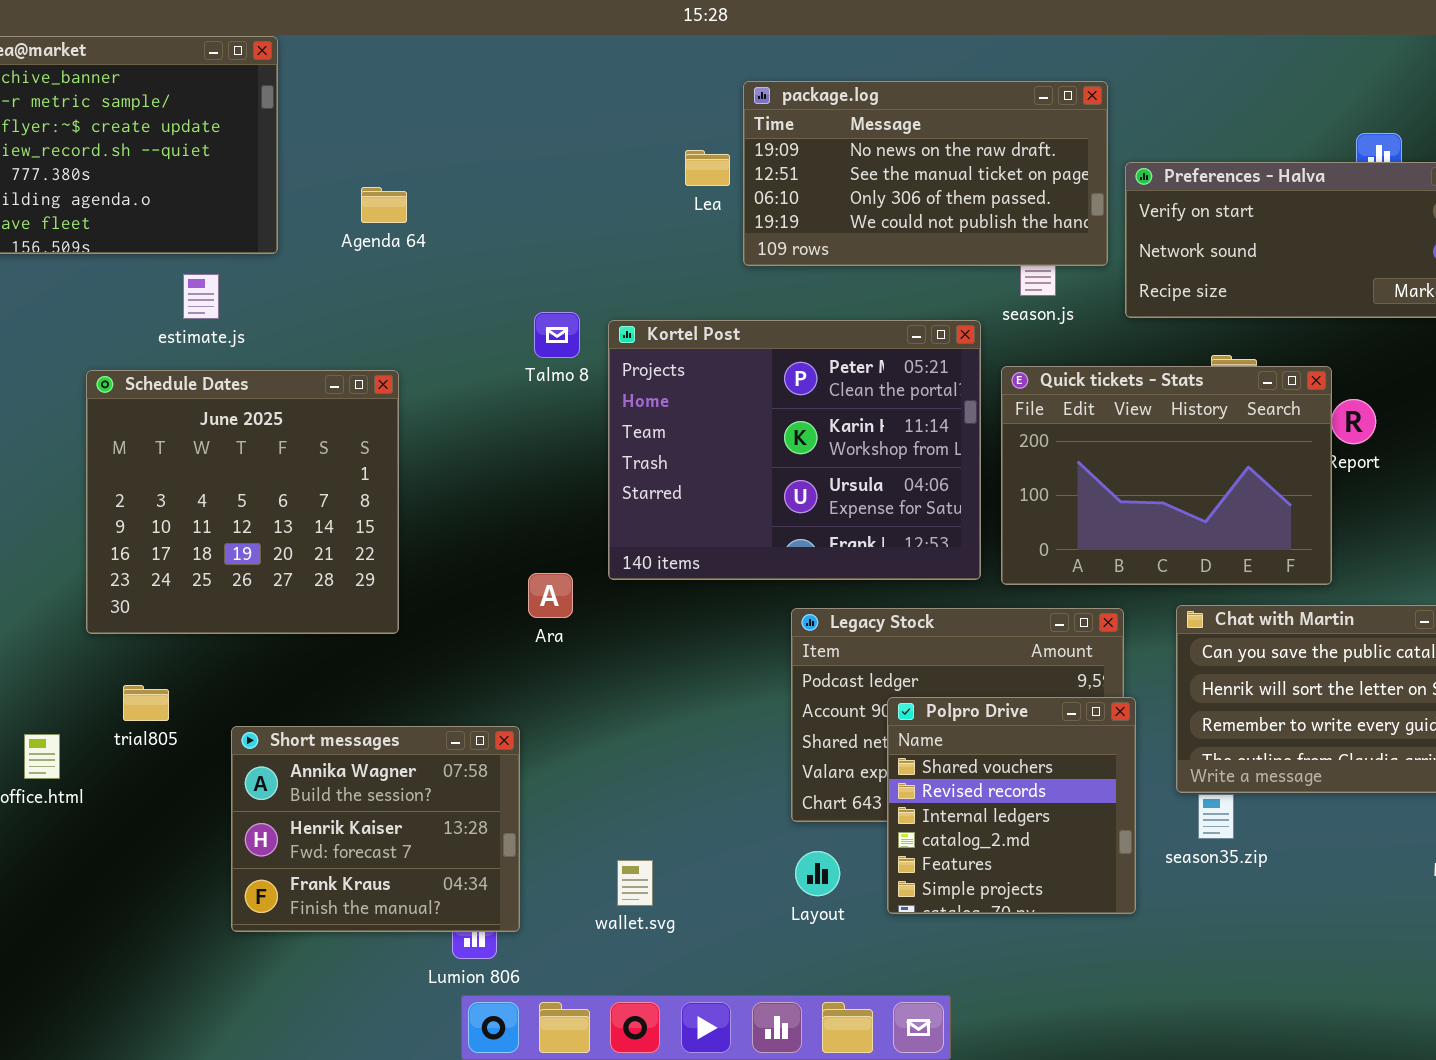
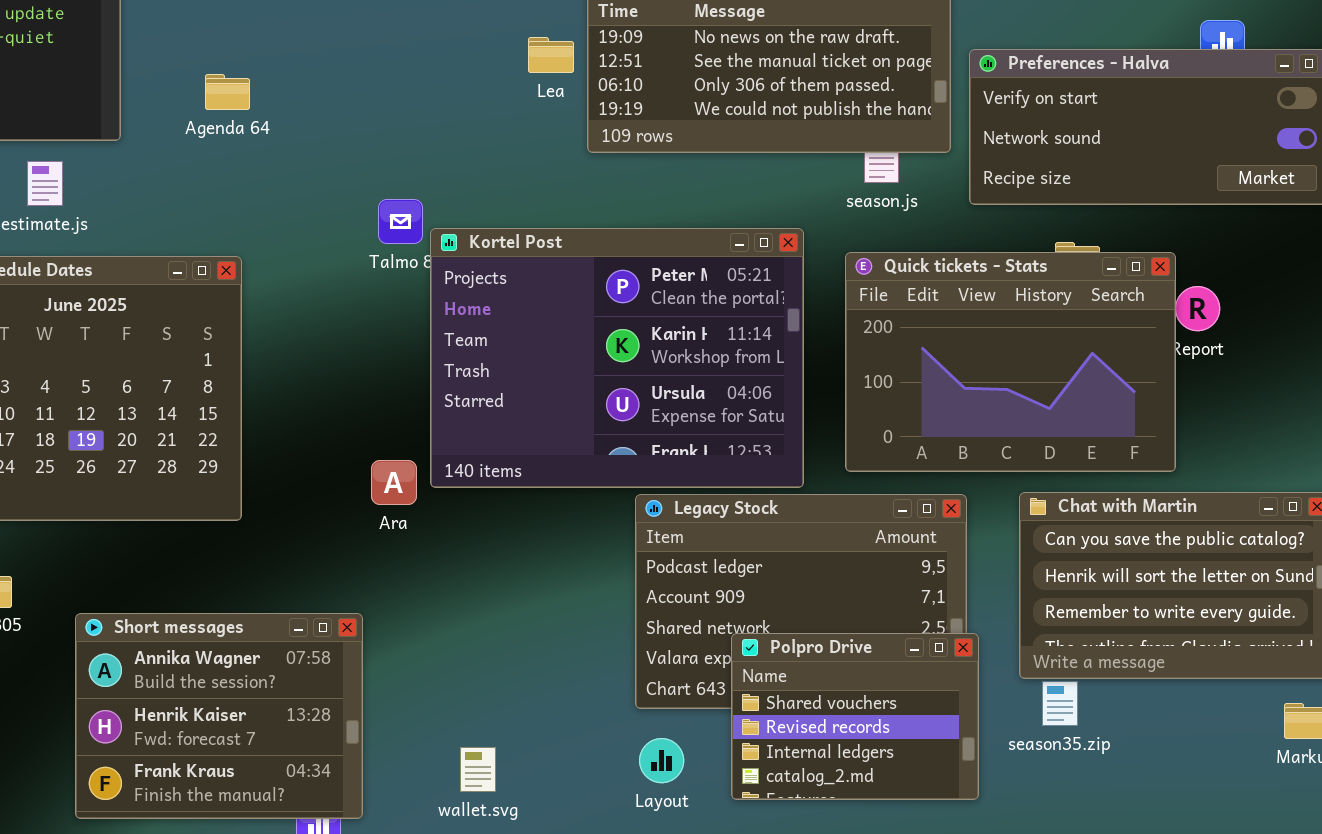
Kortel Post: [608,320,981,580] -> [430,228,804,488], moved
Polpro Drive: [887,697,1136,914] -> [731,633,979,800], resized

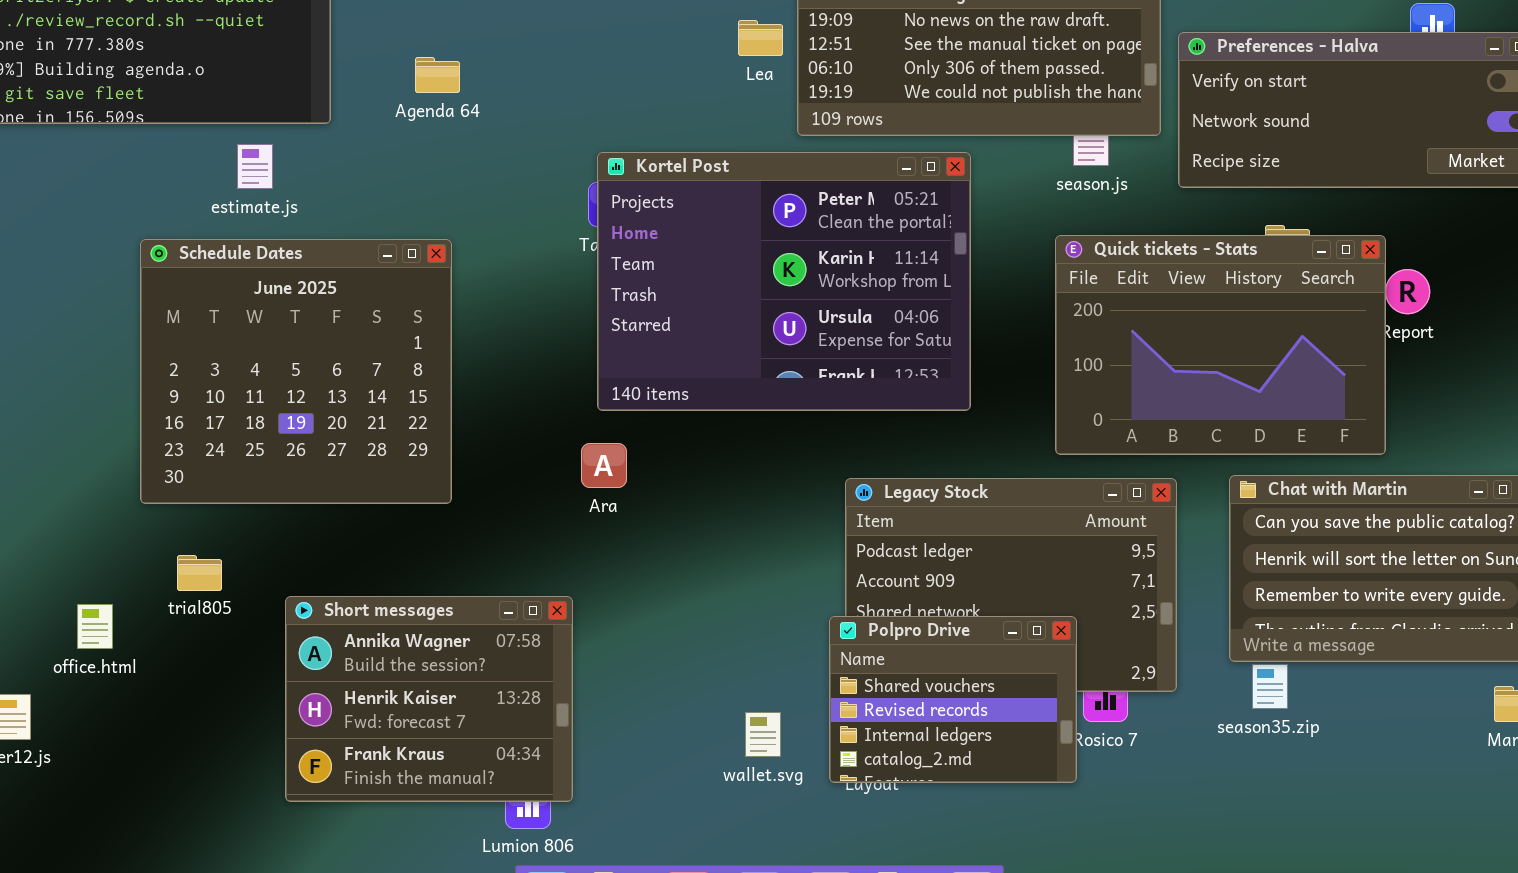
Kortel Post: [430,228,804,488] -> [597,152,971,411], moved
Polpro Drive: [731,633,979,800] -> [829,616,1077,783], moved
wallet.svg: [460,747,496,792] -> [745,712,781,757], moved

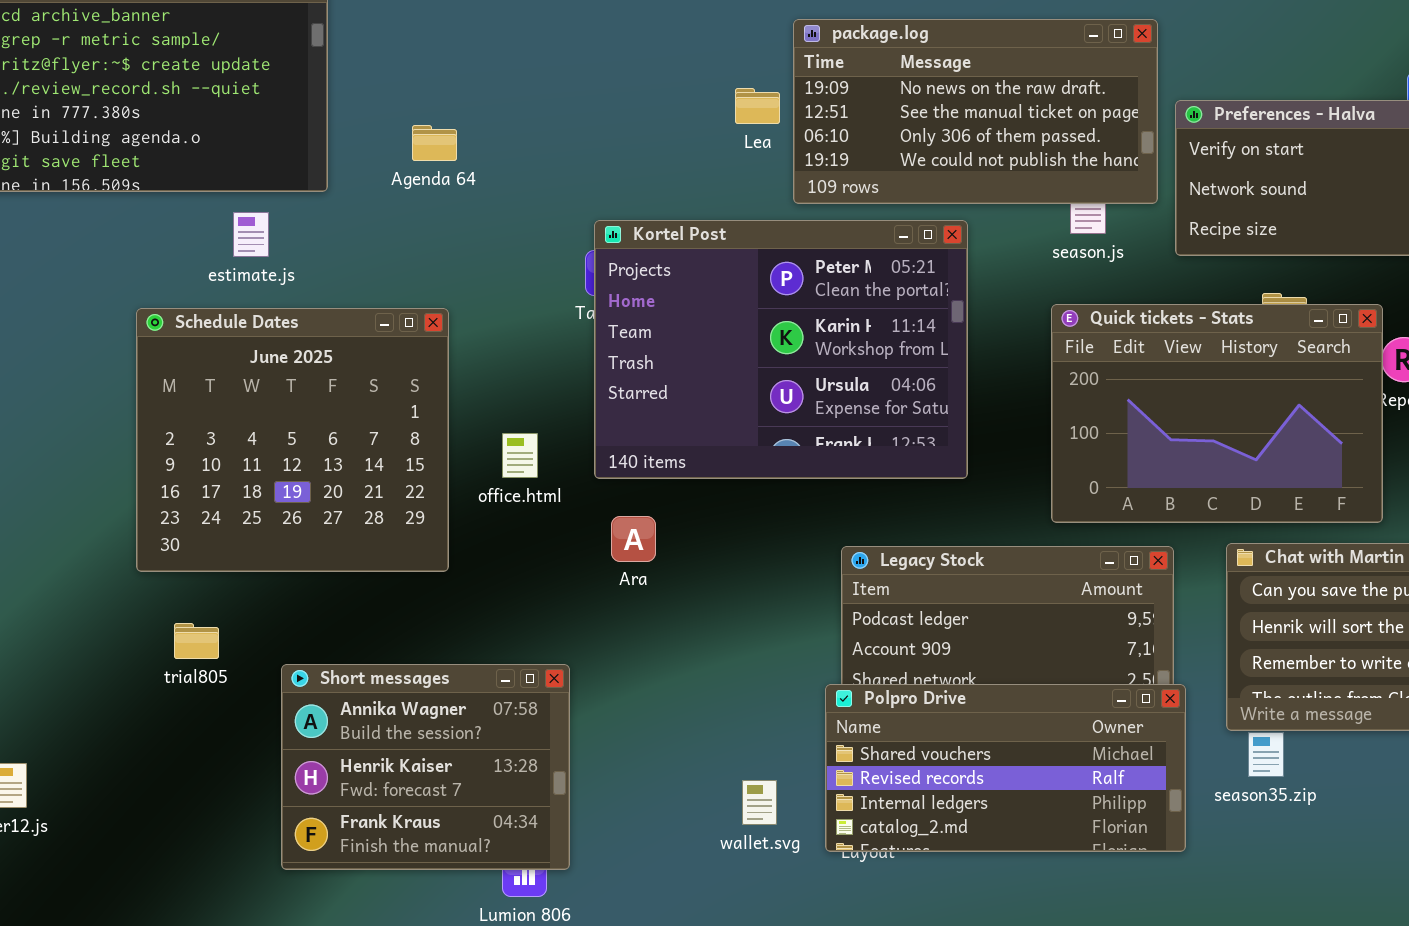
Ara: [581,443,627,488] -> [611,516,656,562], moved
office.html: [77,604,113,649] -> [502,433,538,478], moved
Polpro Drive: [829,616,1077,783] -> [825,684,1186,852], resized

